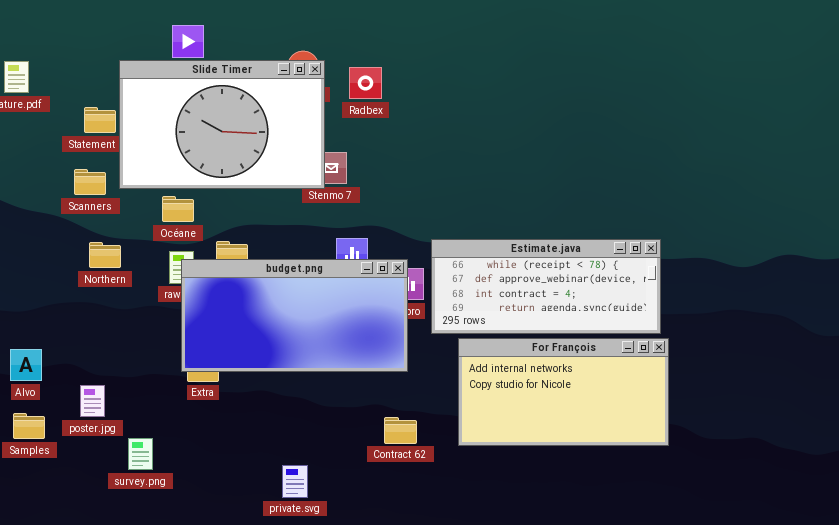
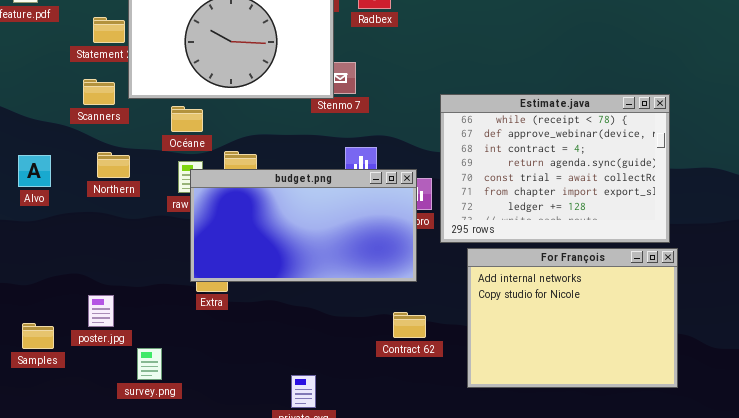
Estimate.java: [431,239,661,334] -> [440,94,670,243], resized
For François: [458,338,669,446] -> [467,248,678,388], resized
Alvo: [10,349,42,381] -> [18,155,51,187], moved
Contract 62: [384,417,417,444] -> [393,312,426,338], moved

